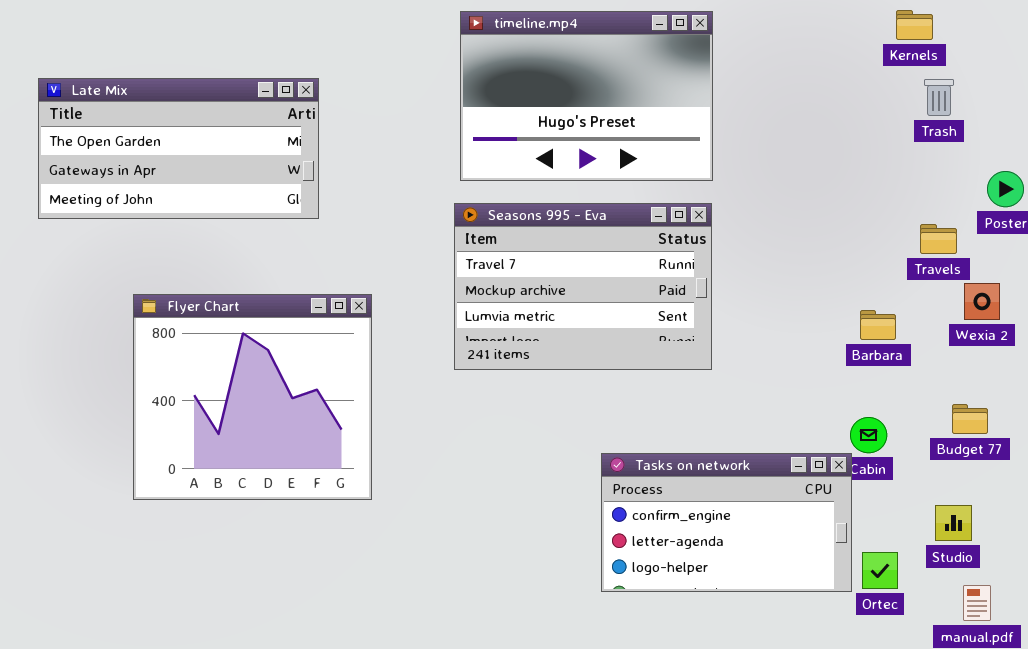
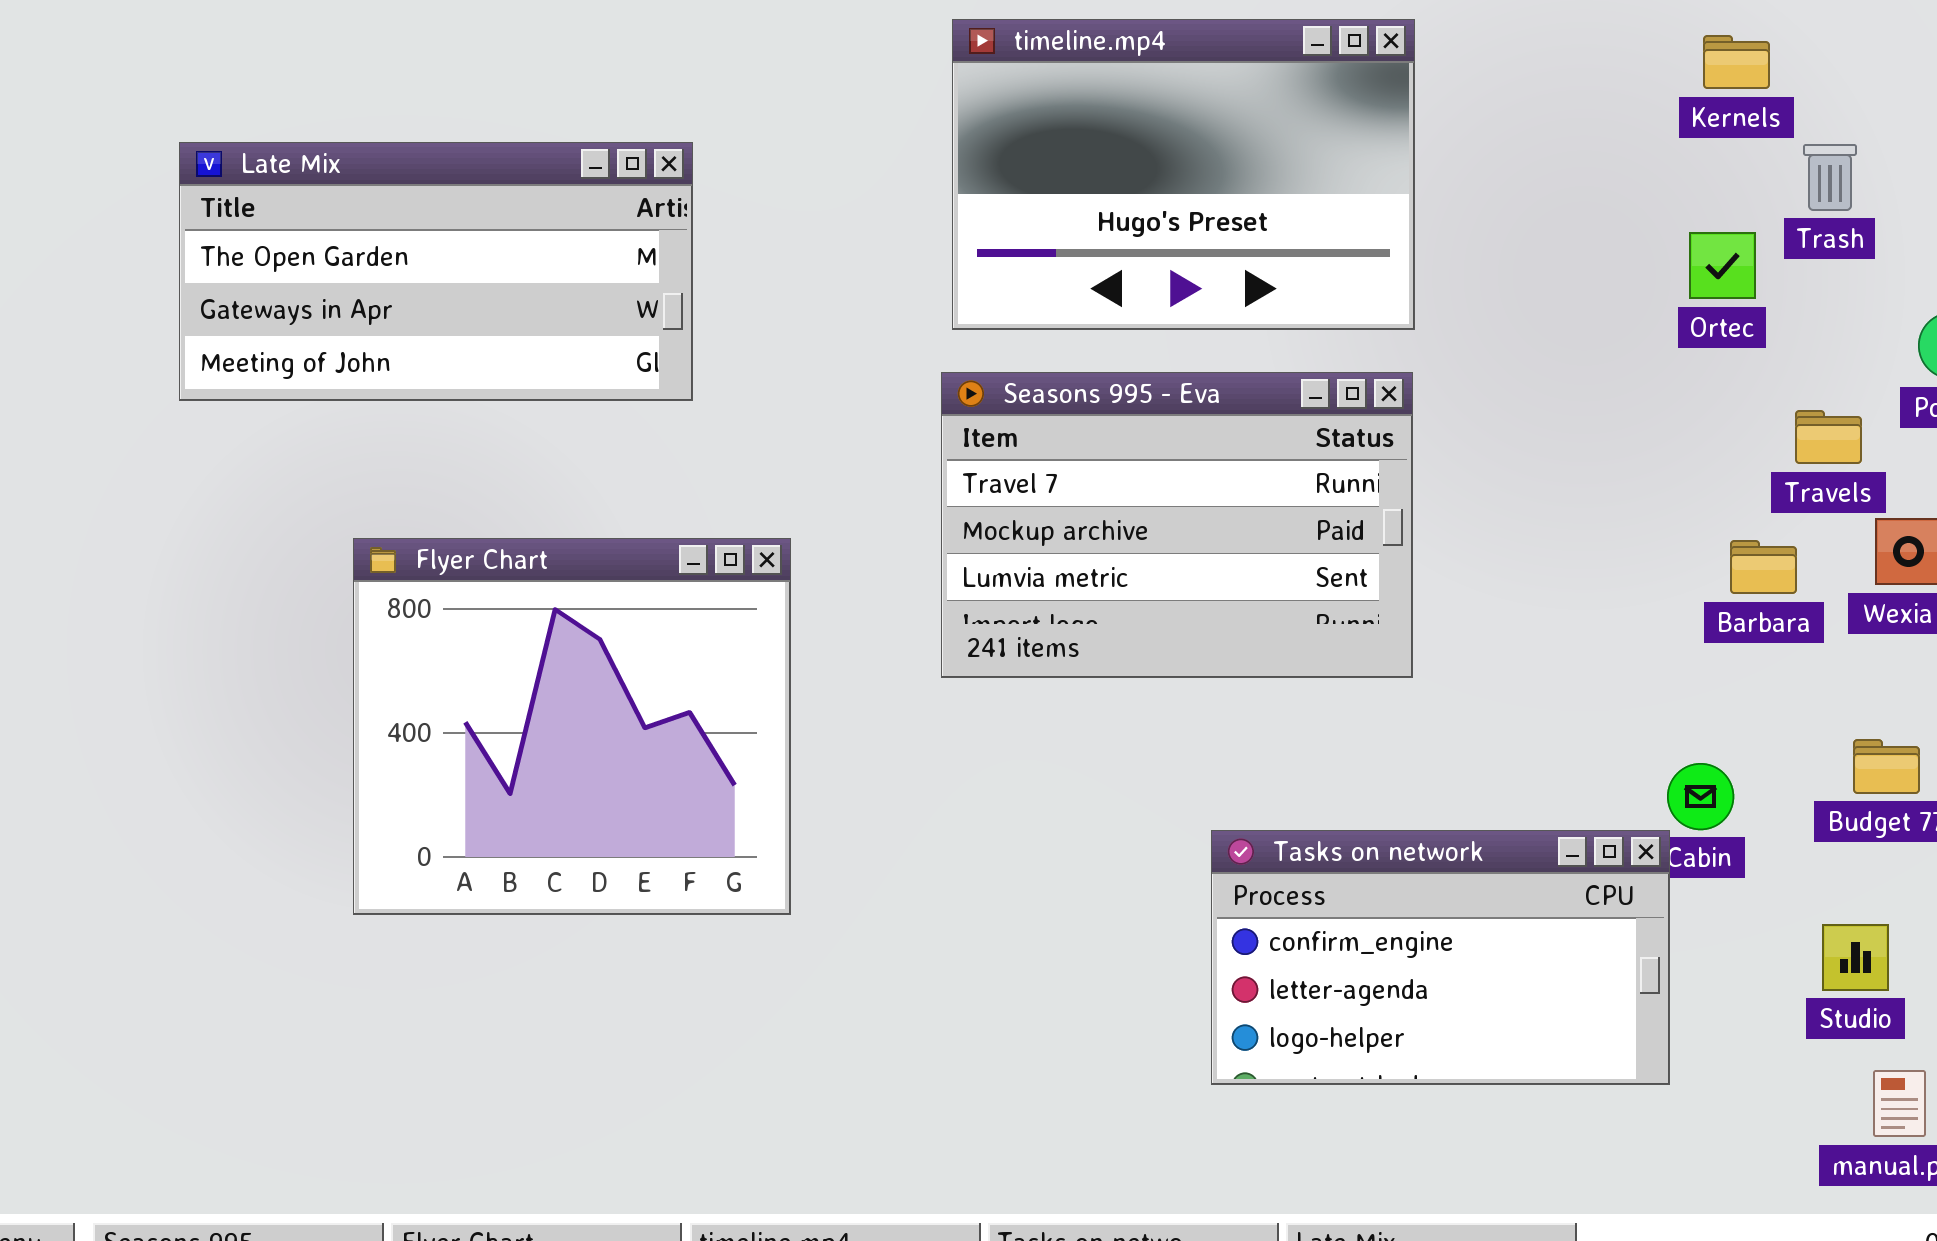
Kernels: [896,10,933,40] -> [1703,35,1770,89], moved
Barbara: [860,310,896,340] -> [1730,540,1797,594], moved
Ortec: [862,552,898,589] -> [1689,232,1756,299], moved

